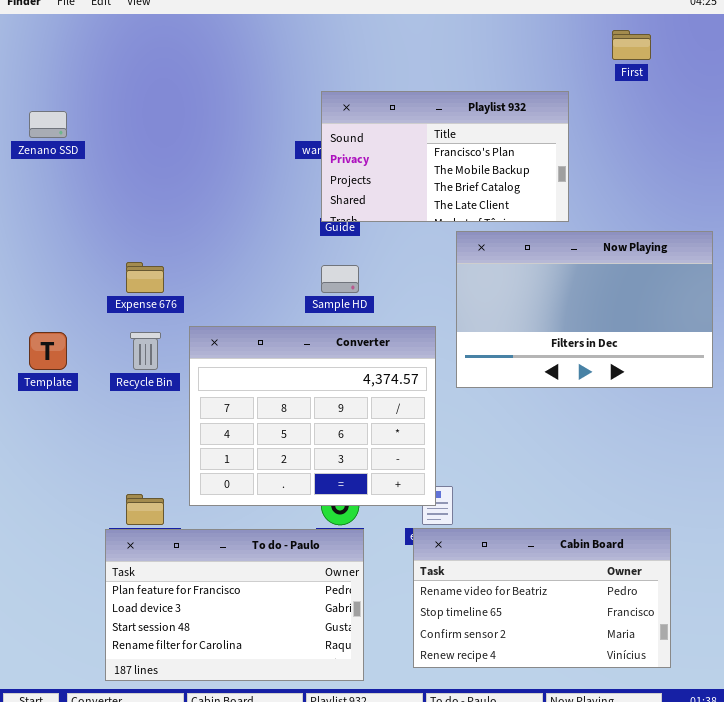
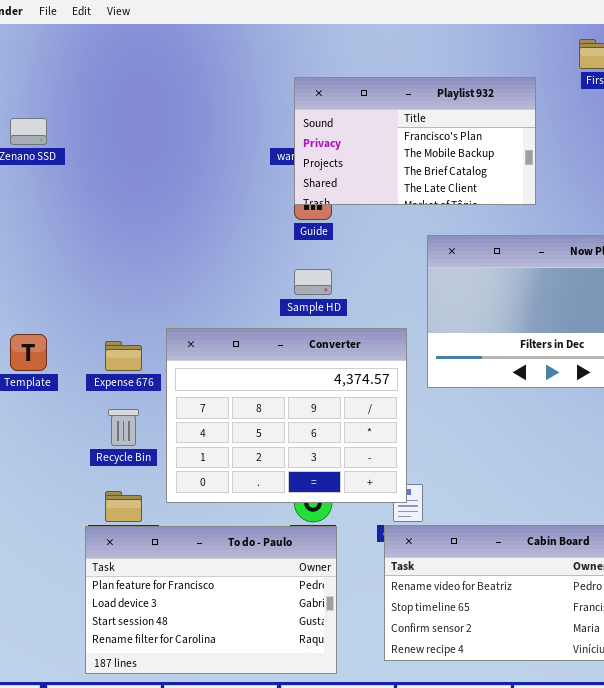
Playlist 932: [321,91,569,222] -> [294,77,536,205], moved
Expense 676: [126,262,164,293] -> [105,341,142,371], moved
Recycle Bin: [130,332,161,370] -> [108,409,139,446], moved

